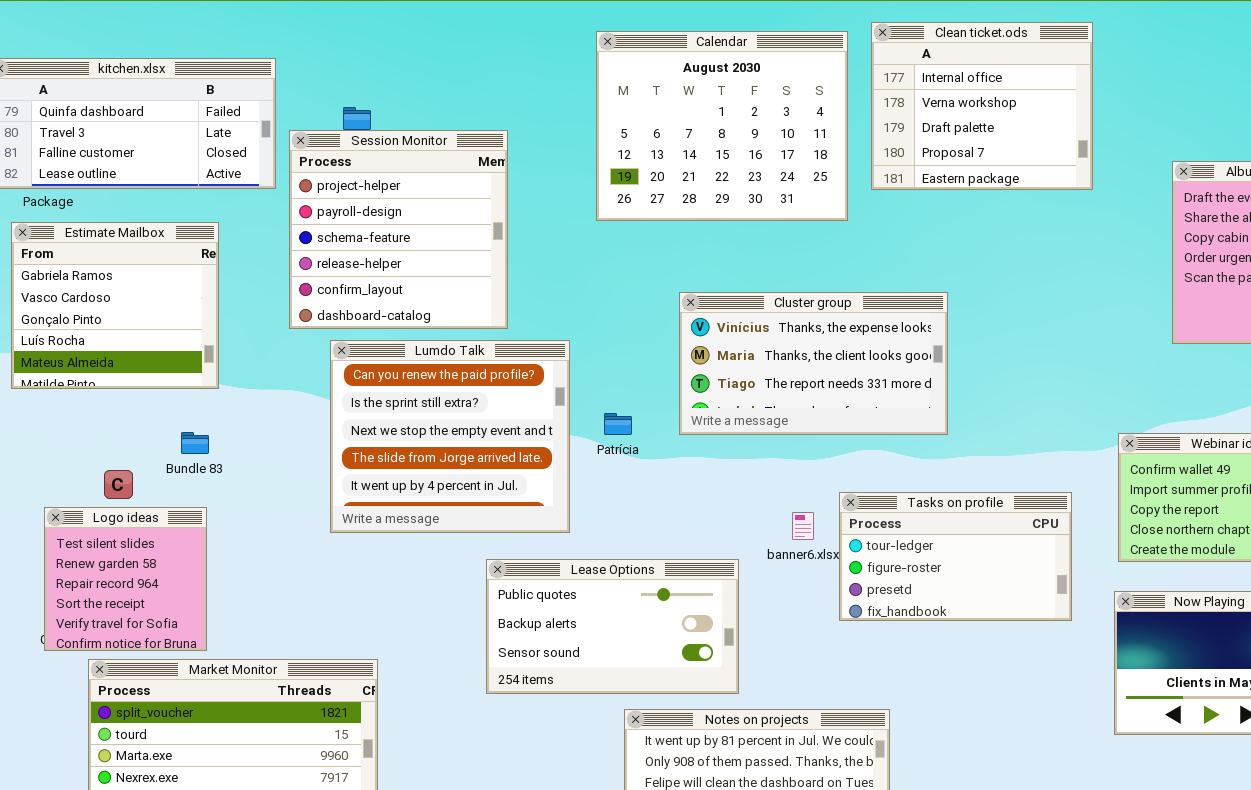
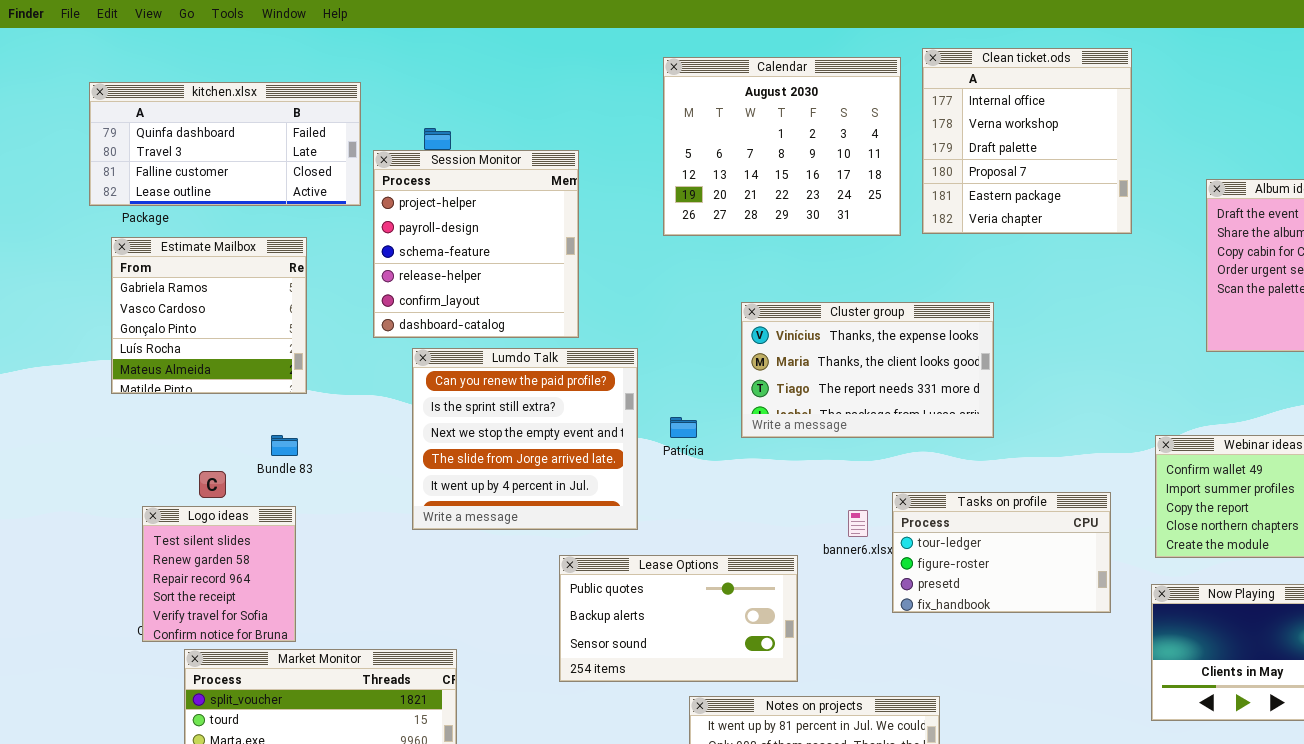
Clean ticket.ods: [871,22,1093,190] -> [922,48,1132,234], resized

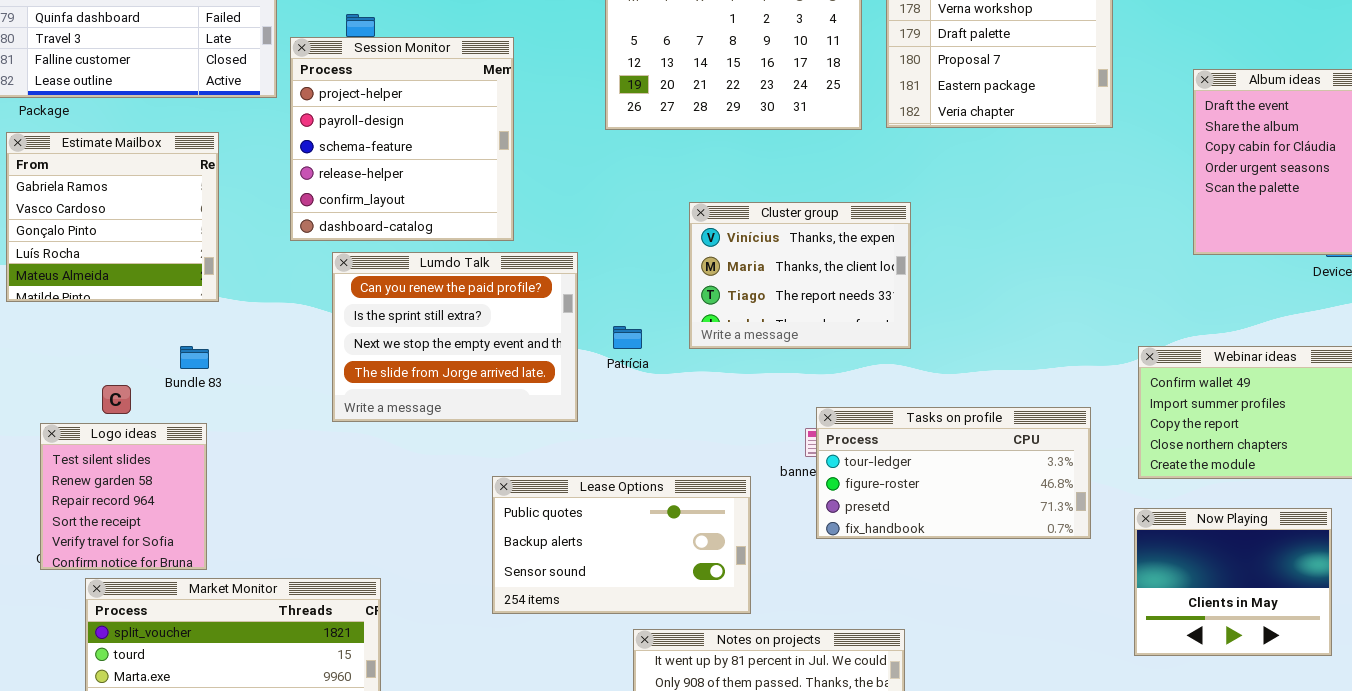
Cluster group: [741,302,994,438] -> [689,202,911,349], resized
Lumdo Talk: [412,348,638,530] -> [332,252,578,422], resized
Tasks on profile: [892,492,1111,613] -> [816,407,1091,539], resized

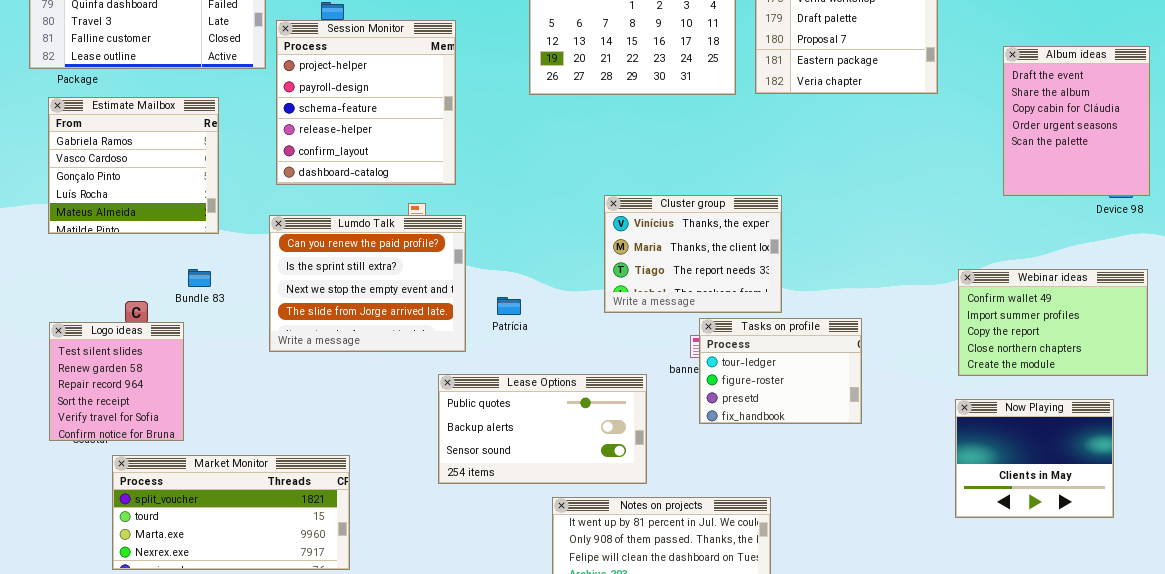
Cluster group: [689,202,911,349] -> [604,195,782,313], moved
Lumdo Talk: [332,252,578,422] -> [269,215,466,352], moved
Patrícia: [613,326,642,349] -> [497,297,521,315], moved
Tasks on profile: [816,407,1091,539] -> [699,318,862,424], resized
Logo ideas: [40,423,207,570] -> [49,322,184,441], moved

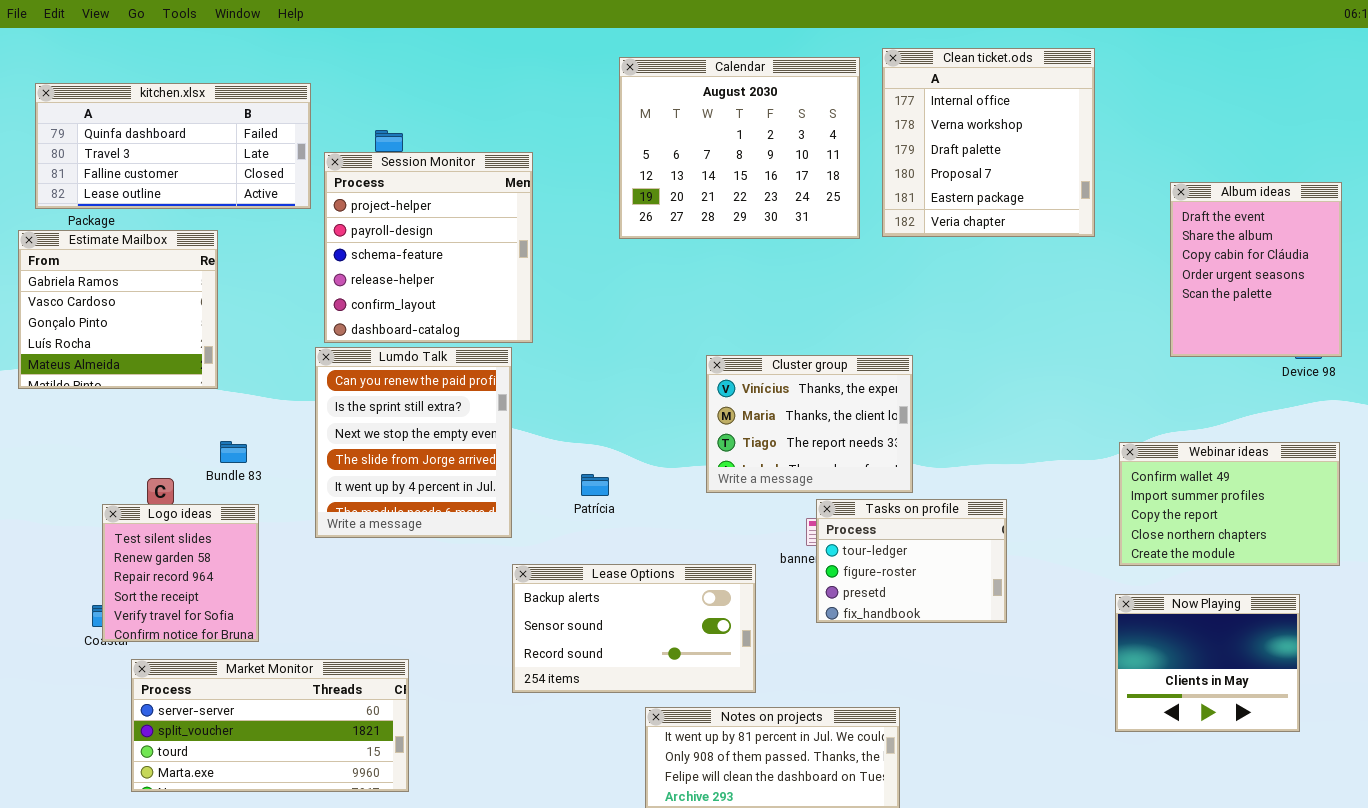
Estimate Mailbox: [48,97,219,234] -> [18,230,218,389], moved
Lumdo Talk: [269,215,466,352] -> [315,347,512,538], resized
Logo ideas: [49,322,184,441] -> [102,504,259,642], moved
Lease Options: [438,374,647,484] -> [512,564,756,693], scrolled down 1 row
Market Monitor: [112,455,350,570] -> [131,659,409,792], scrolled up 1 row

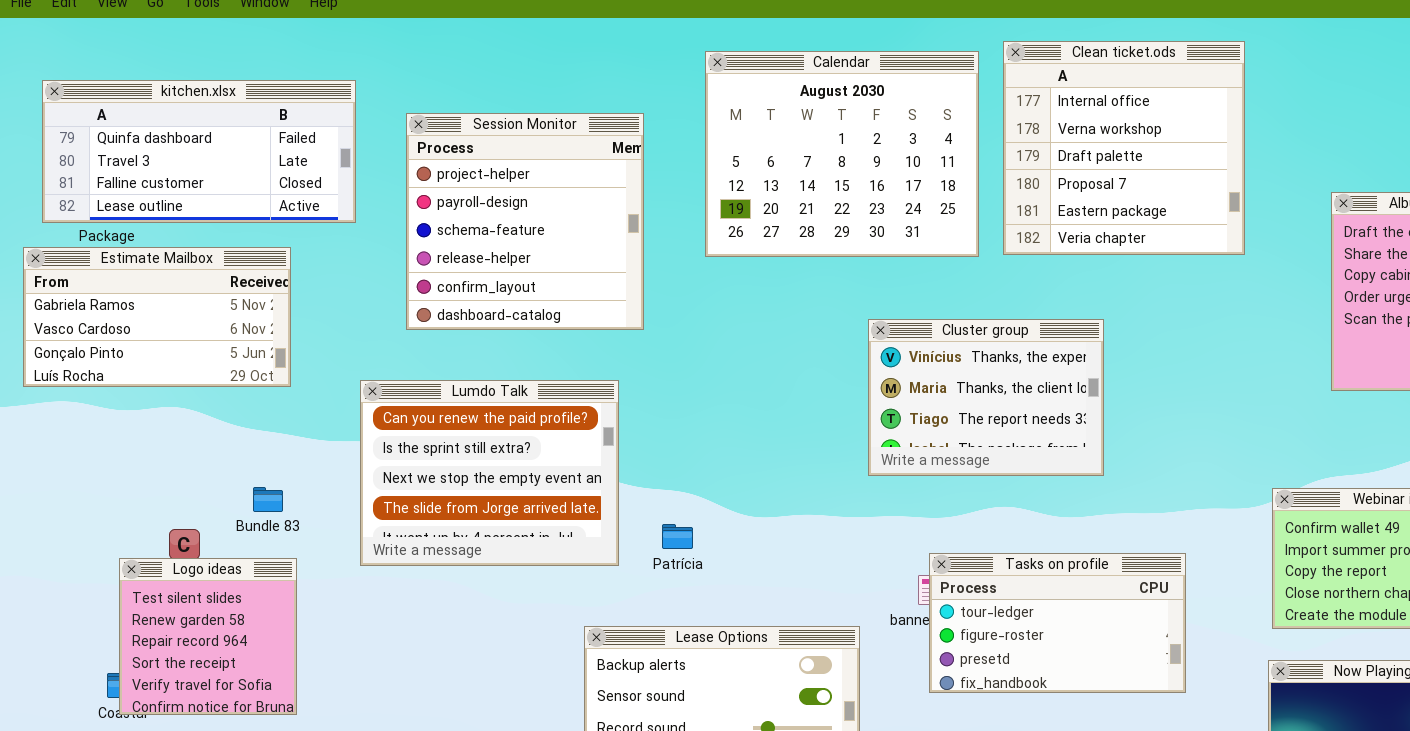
Session Monitor: [324,152,533,343] -> [406,113,644,330], moved
Estimate Mailbox: [18,230,218,389] -> [23,247,291,387], resized
Lumdo Talk: [315,347,512,538] -> [360,380,619,566], resized
Cluster group: [706,355,913,493] -> [868,319,1104,476], moved
Tasks on profile: [816,499,1007,623] -> [929,553,1186,693], resized

